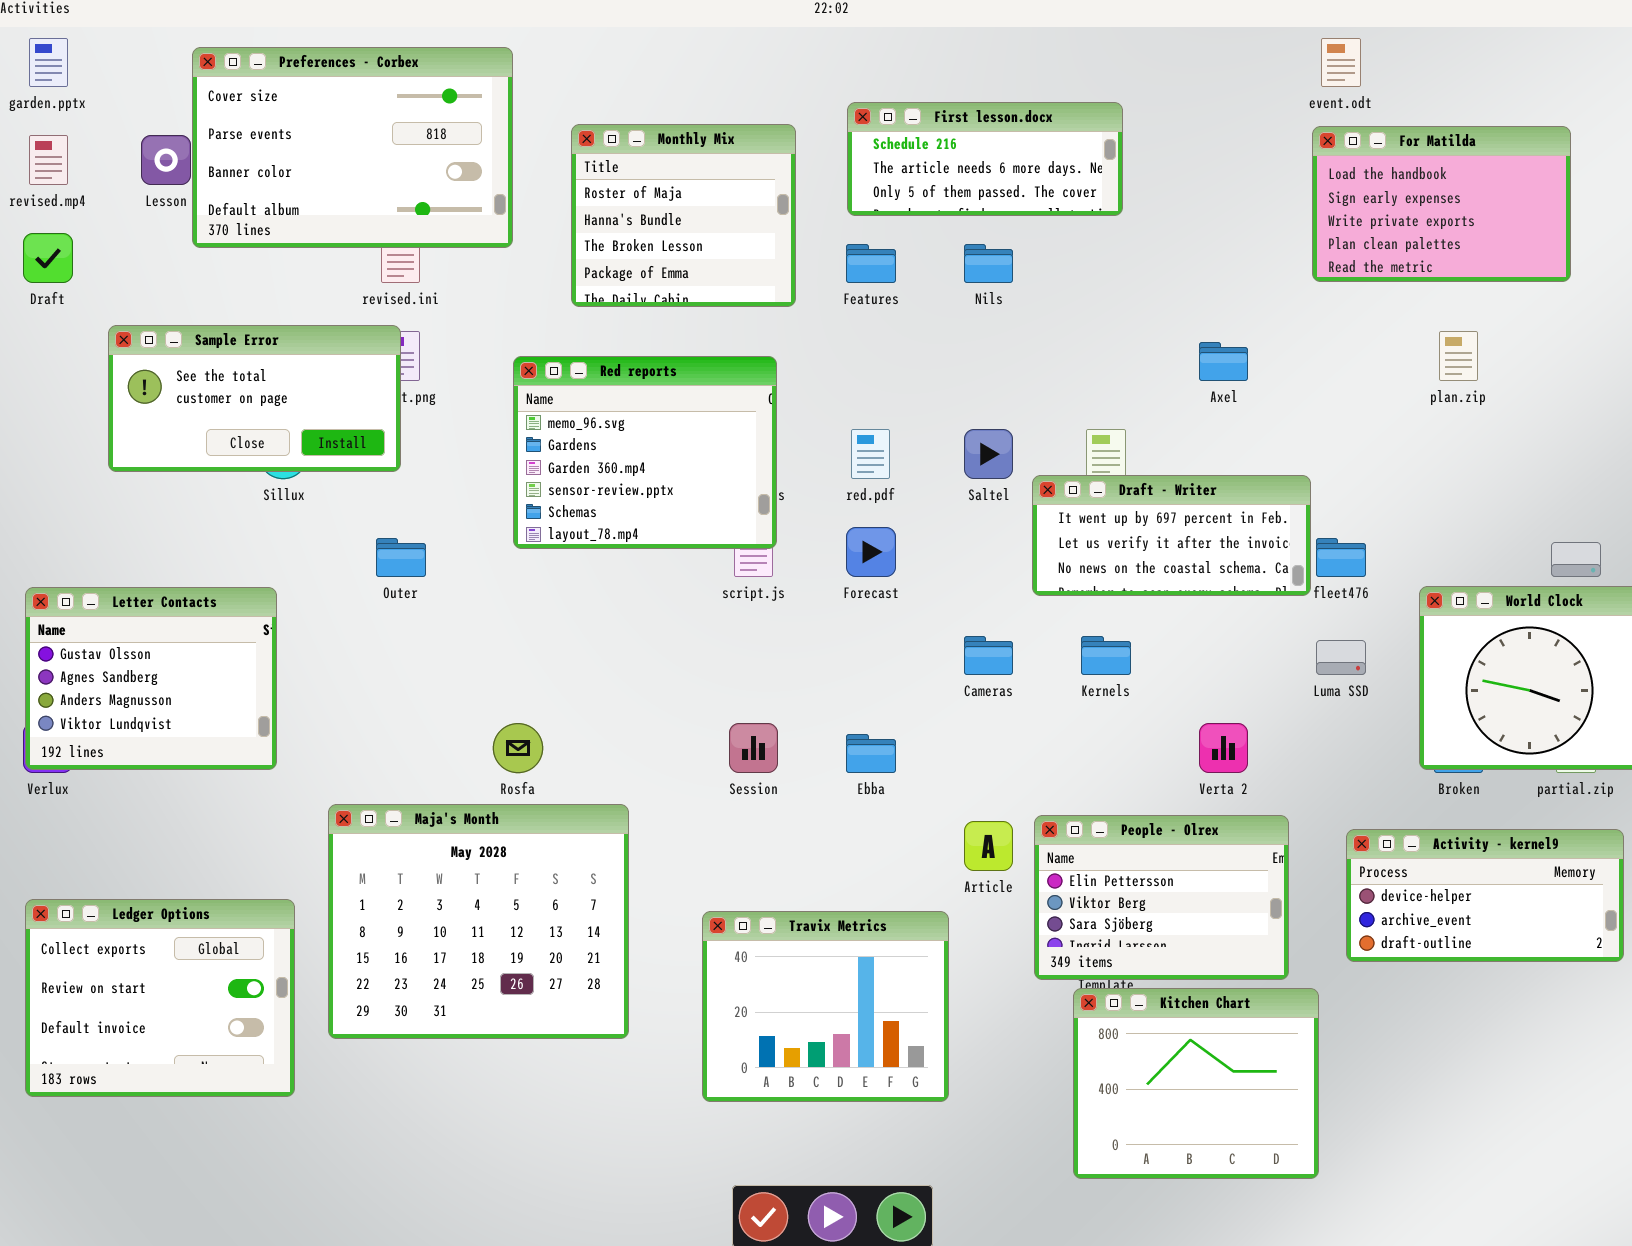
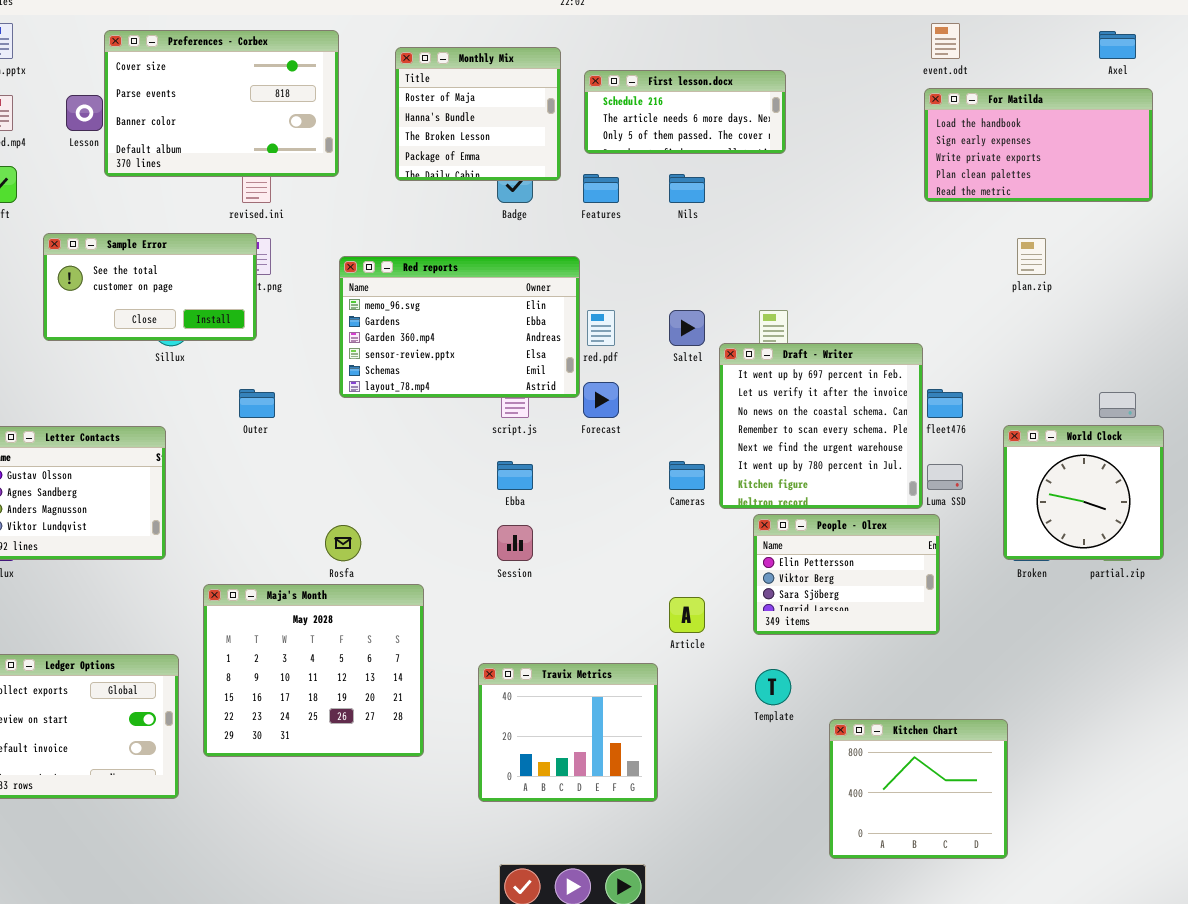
Monthly Mix: [571,124,796,307] -> [395,47,561,181], moved
For Matilda: [1312,126,1571,282] -> [924,88,1153,202], resized
Axel: [1199,342,1248,381] -> [1099,31,1136,59], moved
Red reports: [513,356,777,549] -> [339,256,580,398], resized
Draft - Writer: [1032,475,1311,596] -> [719,343,923,509], resized
Ebba: [846,734,896,773] -> [497,461,533,490], moved
People - Olrex: [1034,815,1289,980] -> [753,514,940,635], moved
Activity - kernel9: [1346,829,1624,962] -> none, closed
Kitchen Chart: [1073,988,1319,1179] -> [829,719,1008,859], moved

